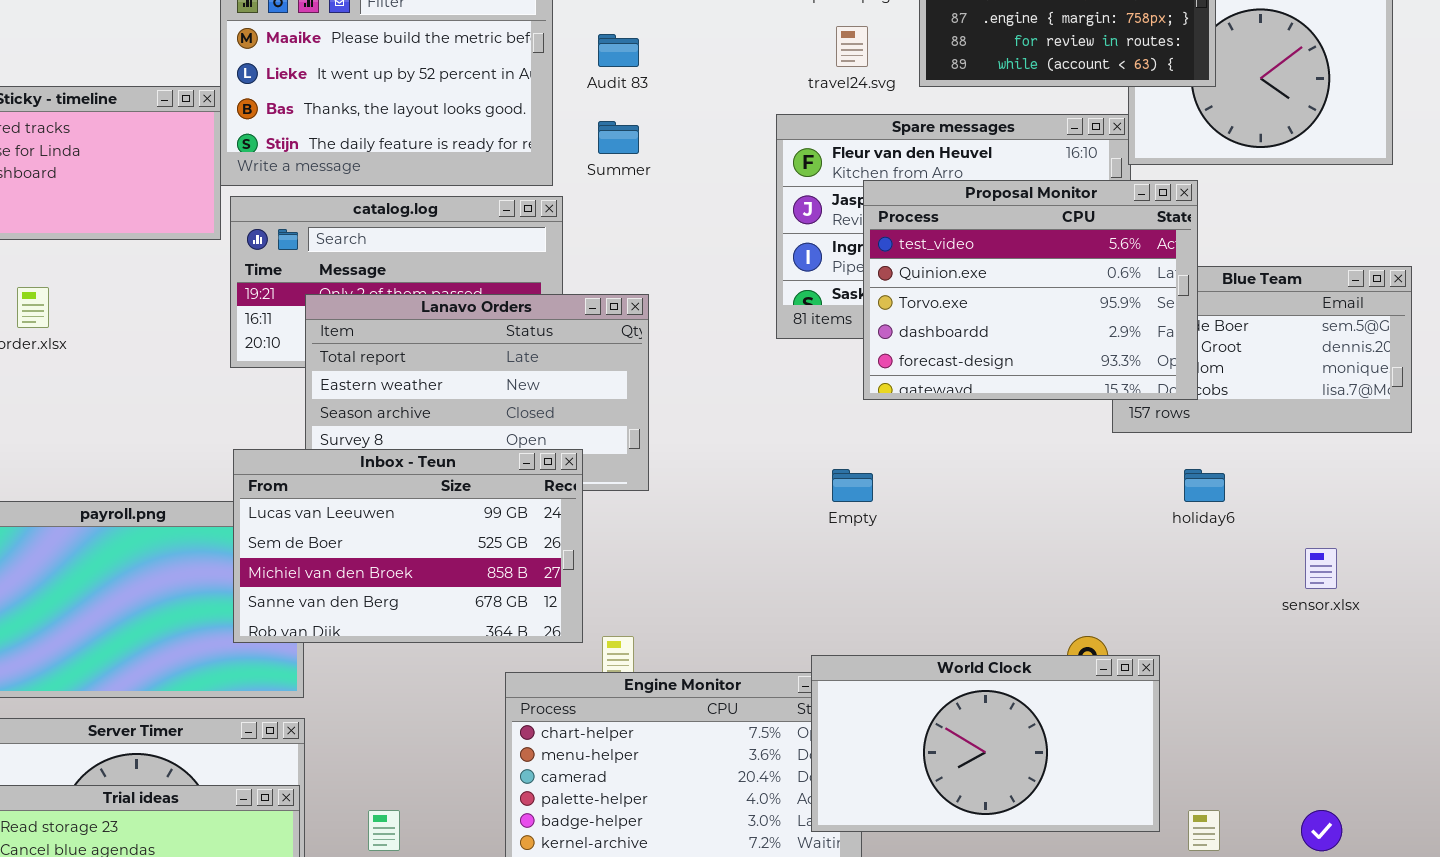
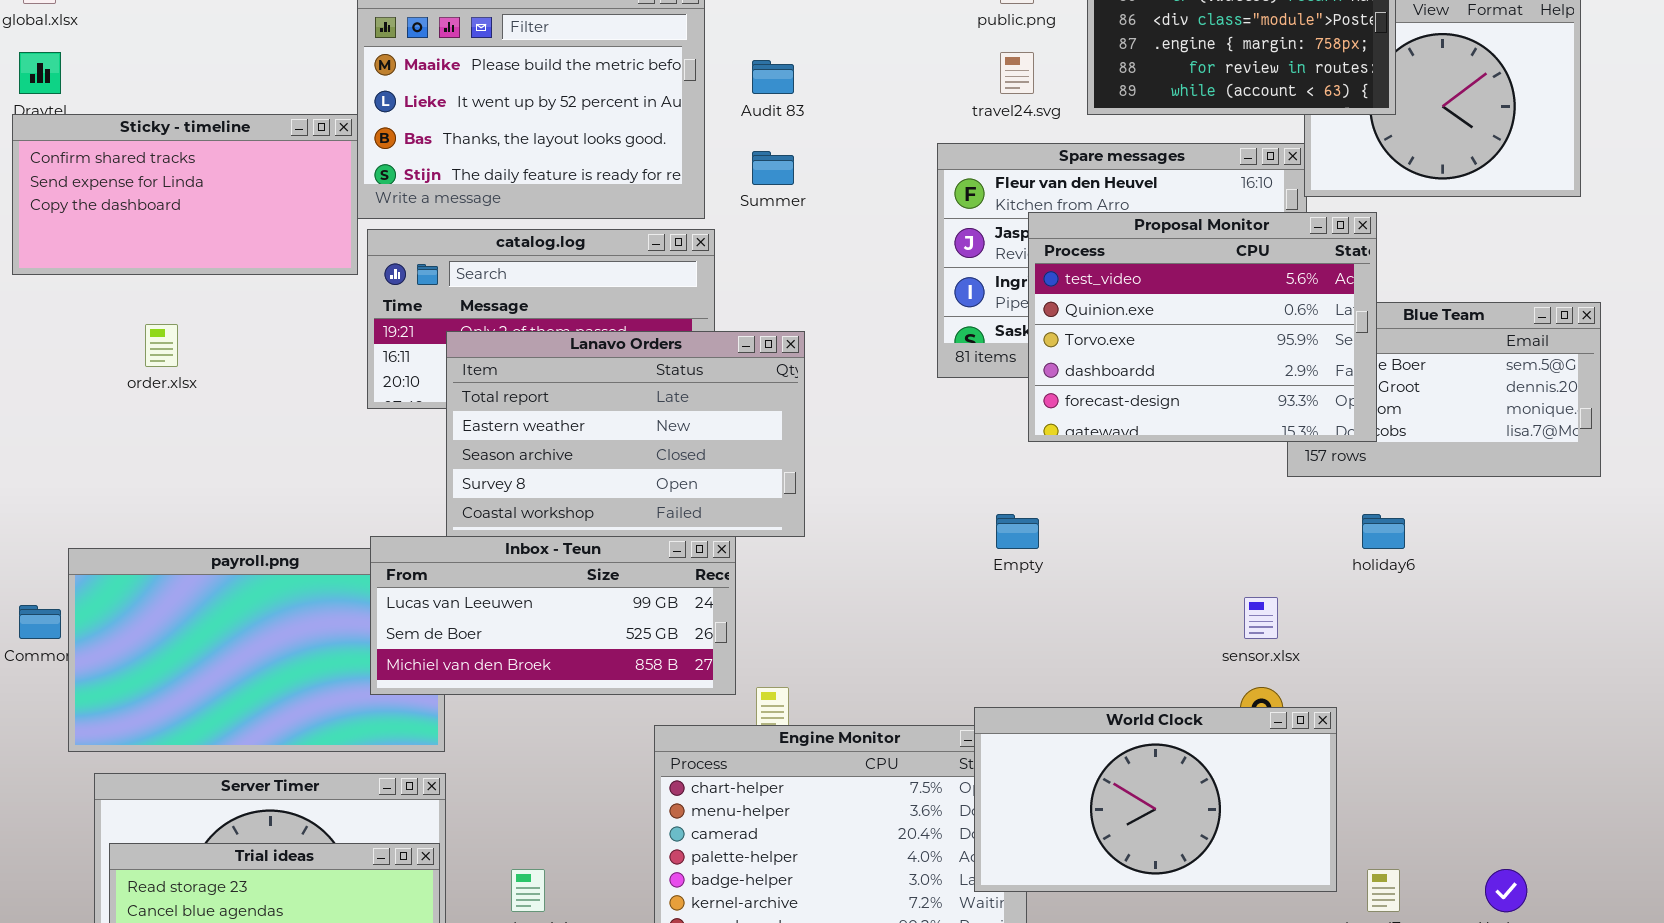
Inbox - Teun: [233,449,583,643] -> [370,536,736,695], resized
sensor.xlsx: [1305,548,1337,589] -> [1244,597,1278,639], moved

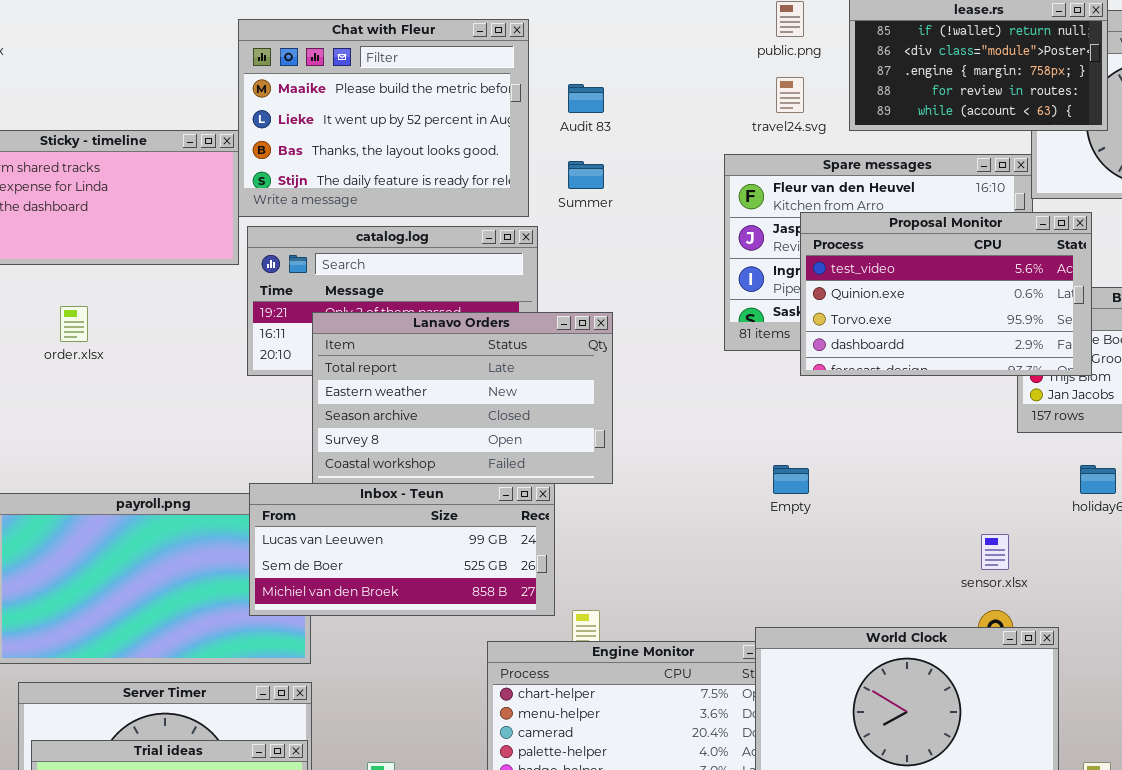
Proposal Monitor: [1028,212,1377,442] -> [800,212,1092,376], resized

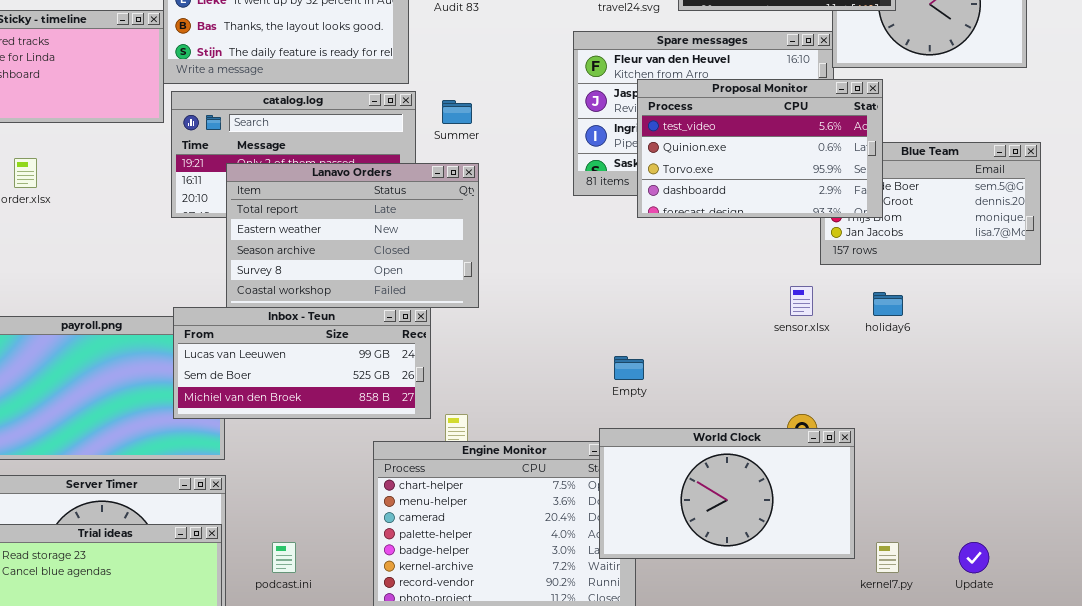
Summer: [568,161,604,189] -> [442,100,472,124], moved
Empty: [773,465,809,494] -> [614,356,644,380], moved
sensor.xlsx: [981,534,1009,570] -> [790,286,813,316], moved

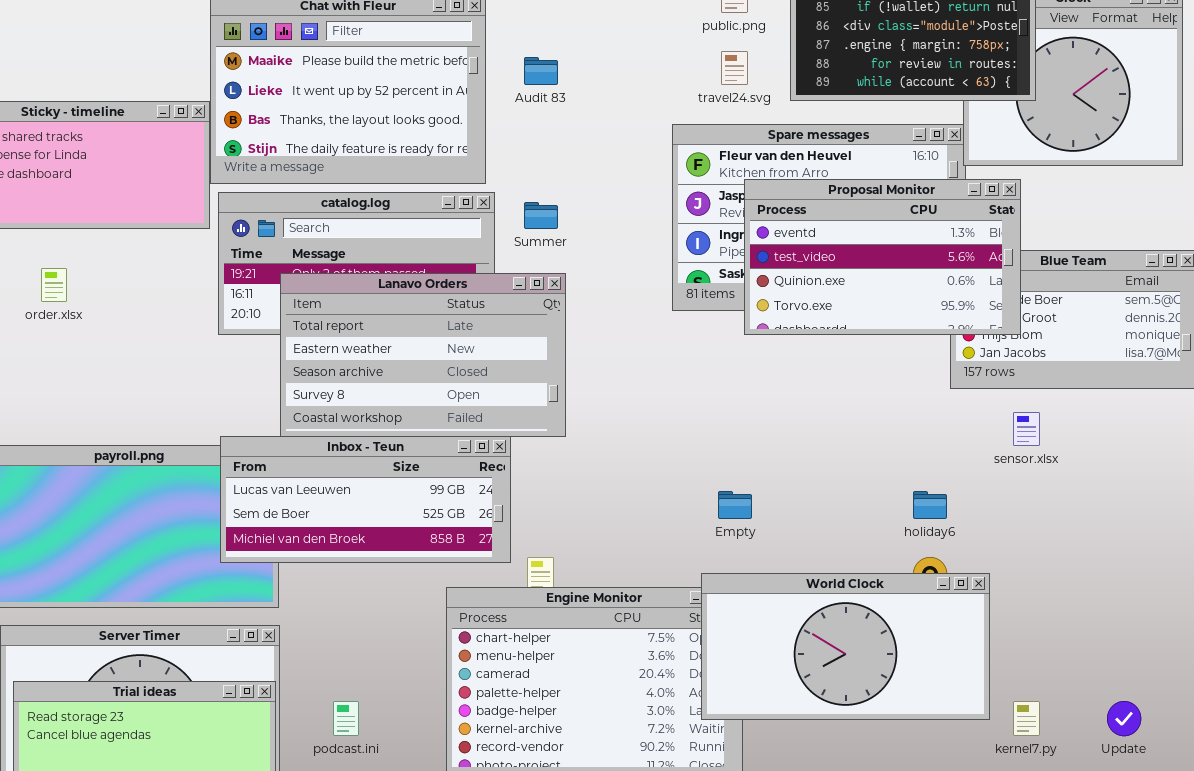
Proposal Monitor: [637,79,883,218] -> [744,179,1021,335], scrolled up 1 row
sensor.xlsx: [790,286,813,316] -> [1013,412,1040,446], moved
holiday6: [873,292,903,316] -> [913,491,947,519], moved

